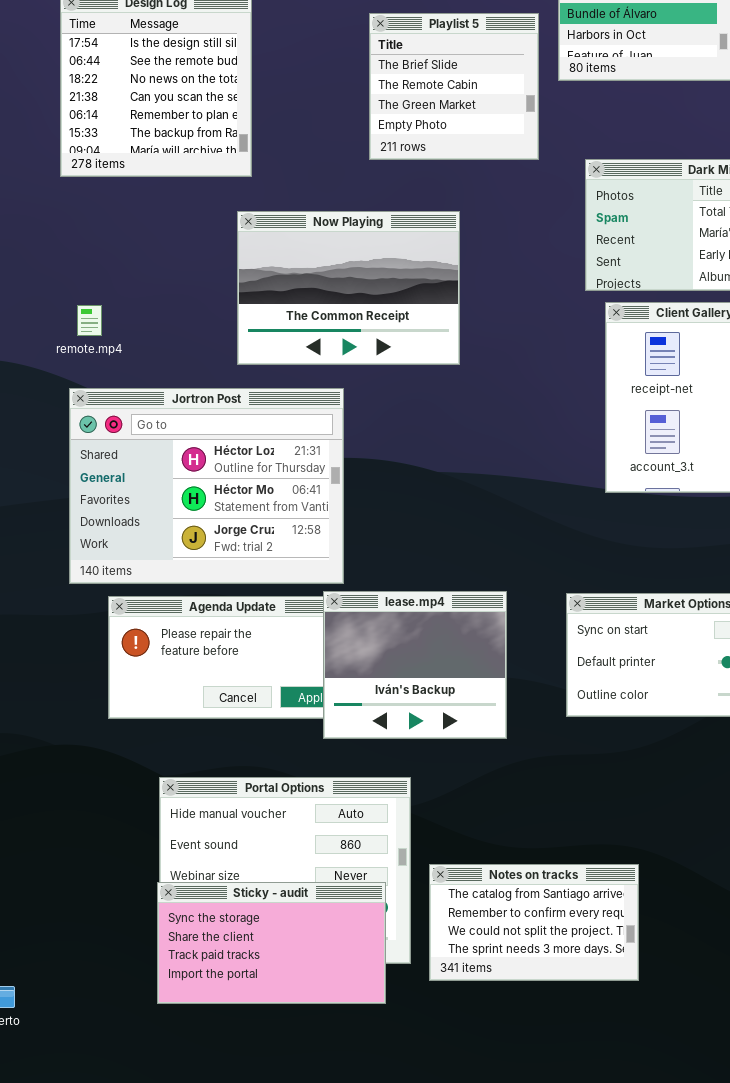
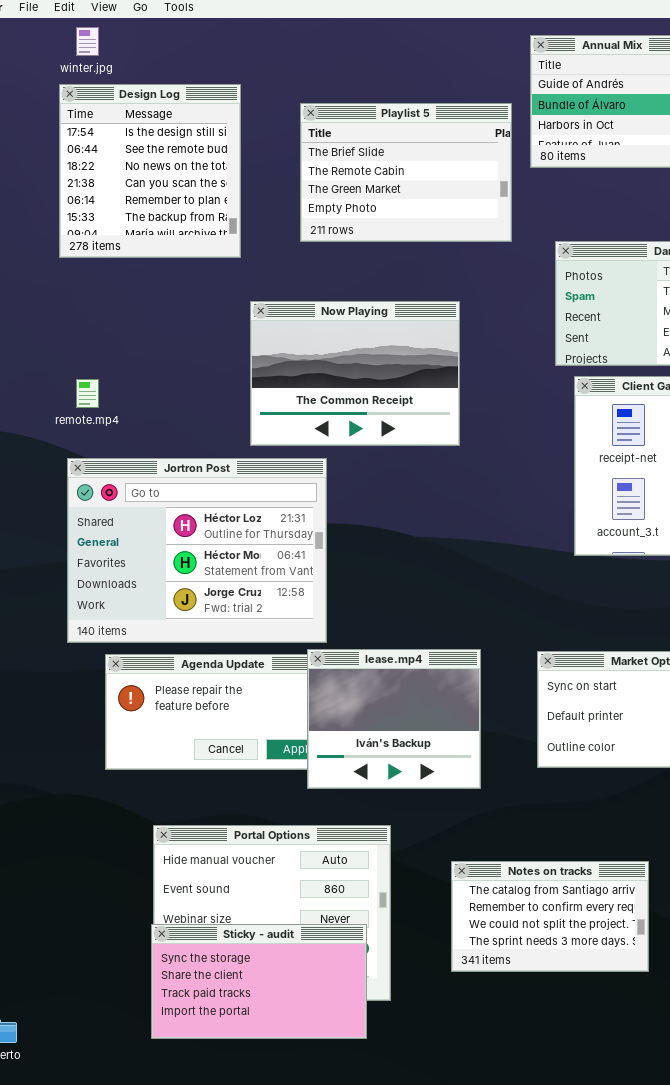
Playlist 5: [369,13,539,160] -> [300,103,512,242], resized
Now Playing: [237,211,460,365] -> [250,301,460,446], moved
Notes on tracks: [429,864,639,981] -> [451,861,649,972], moved

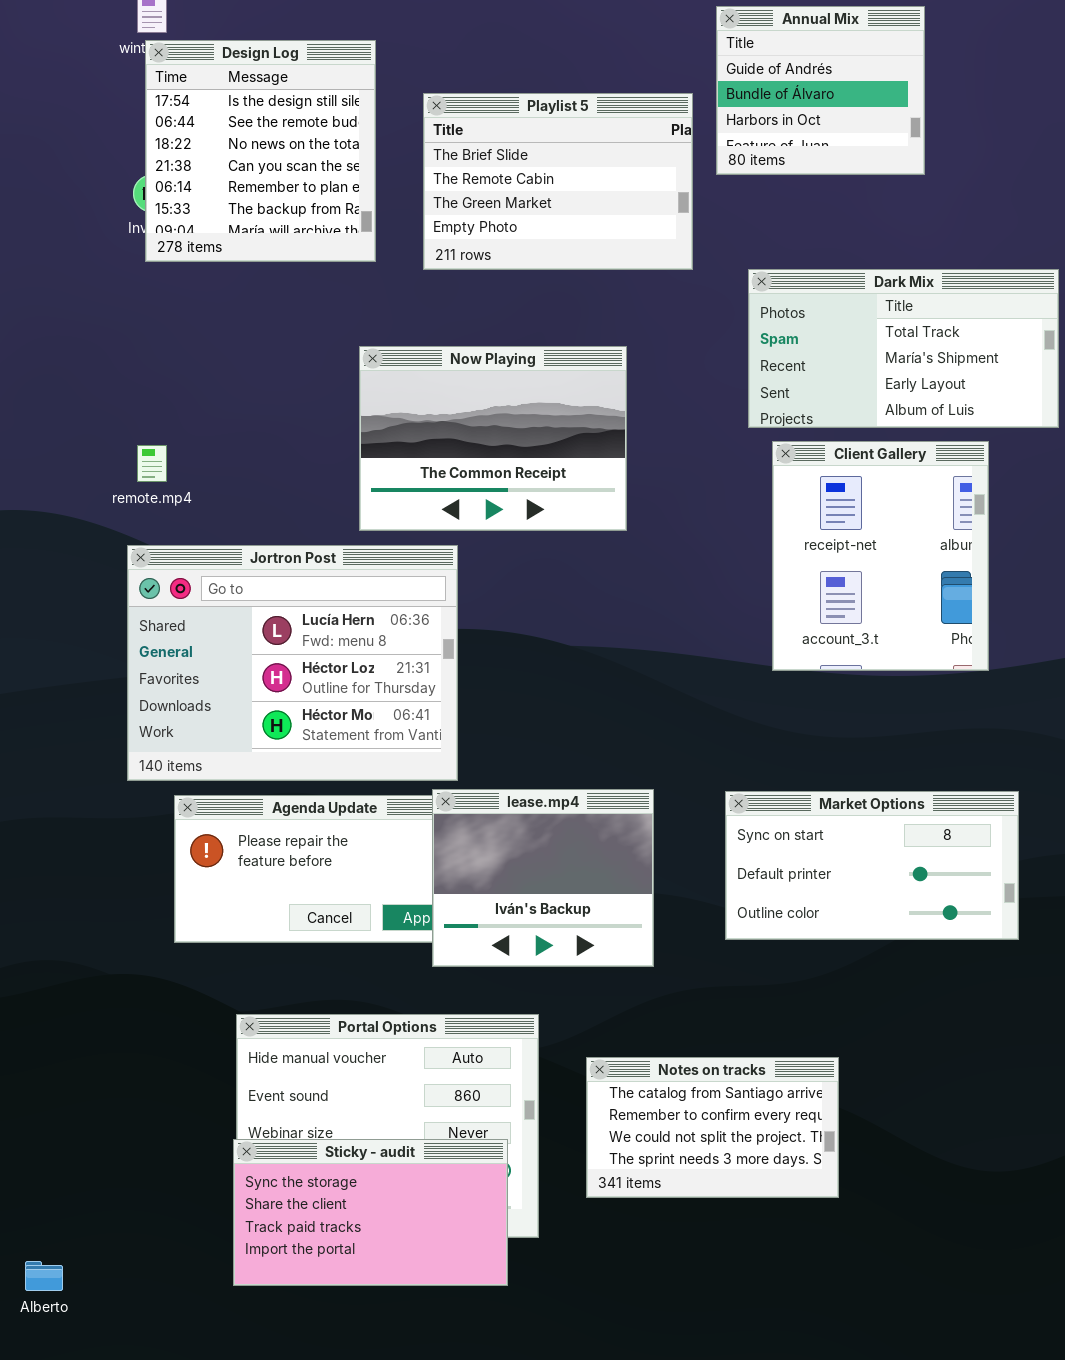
Design Log: [59,84,241,258] -> [145,40,376,262], moved
Jortron Post: [67,458,327,643] -> [127,545,458,781], scrolled up 1 row
Notes on tracks: [451,861,649,972] -> [586,1057,839,1198], moved

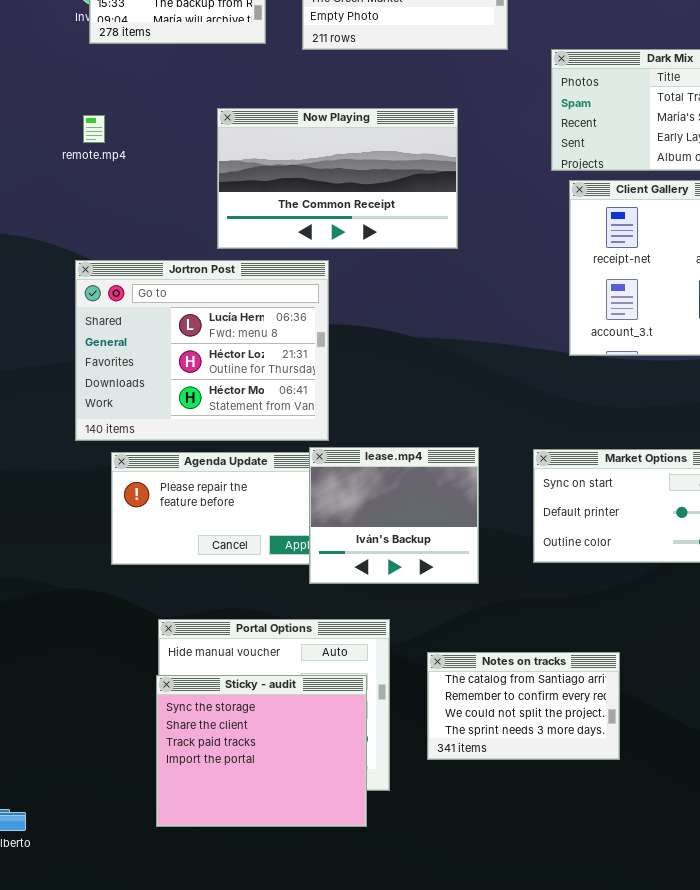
Now Playing: [359,346,627,531] -> [217,108,458,249], resized
remote.mp4: [137,445,167,482] -> [83,115,105,143], moved
Sticky - audit: [233,1139,508,1286] -> [156,675,367,827], resized

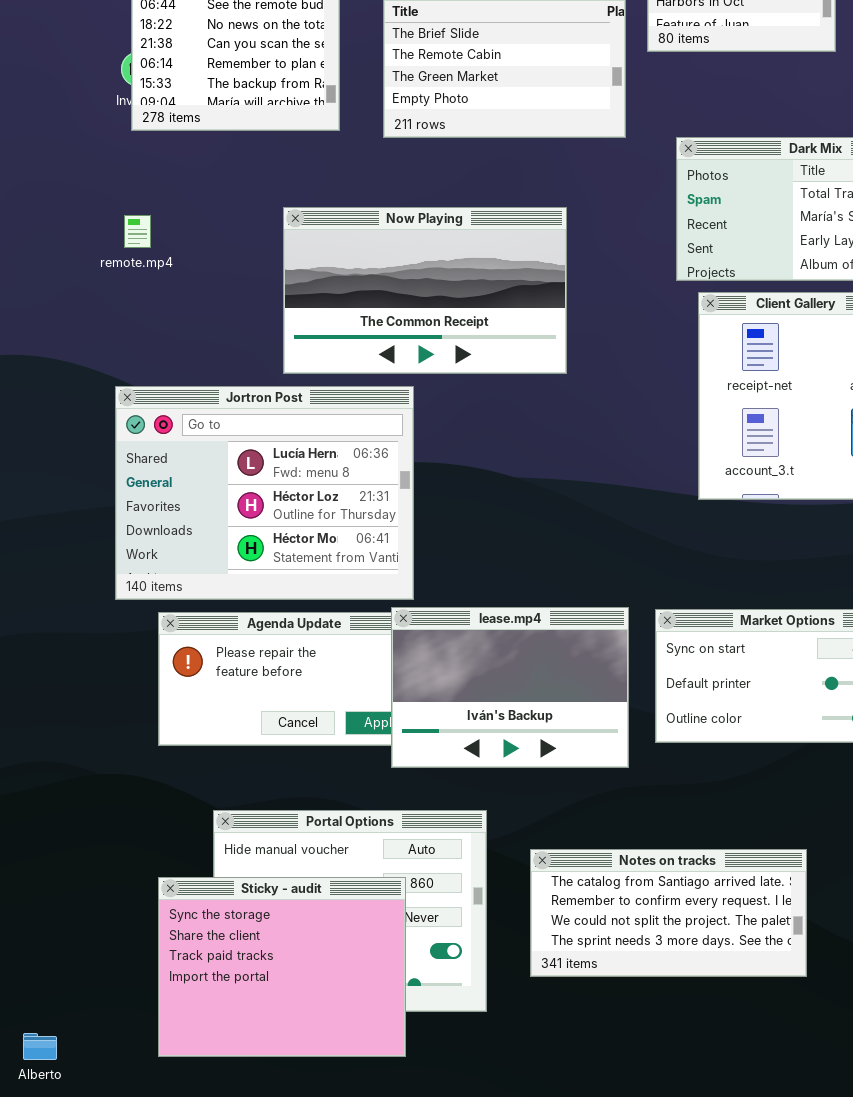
lease.mp4: [309,447,479,584] -> [391,607,629,768], resized
Notes on tracks: [427,652,620,760] -> [530,849,807,977], resized
Sticky - audit: [156,675,367,827] -> [158,877,406,1057], moved

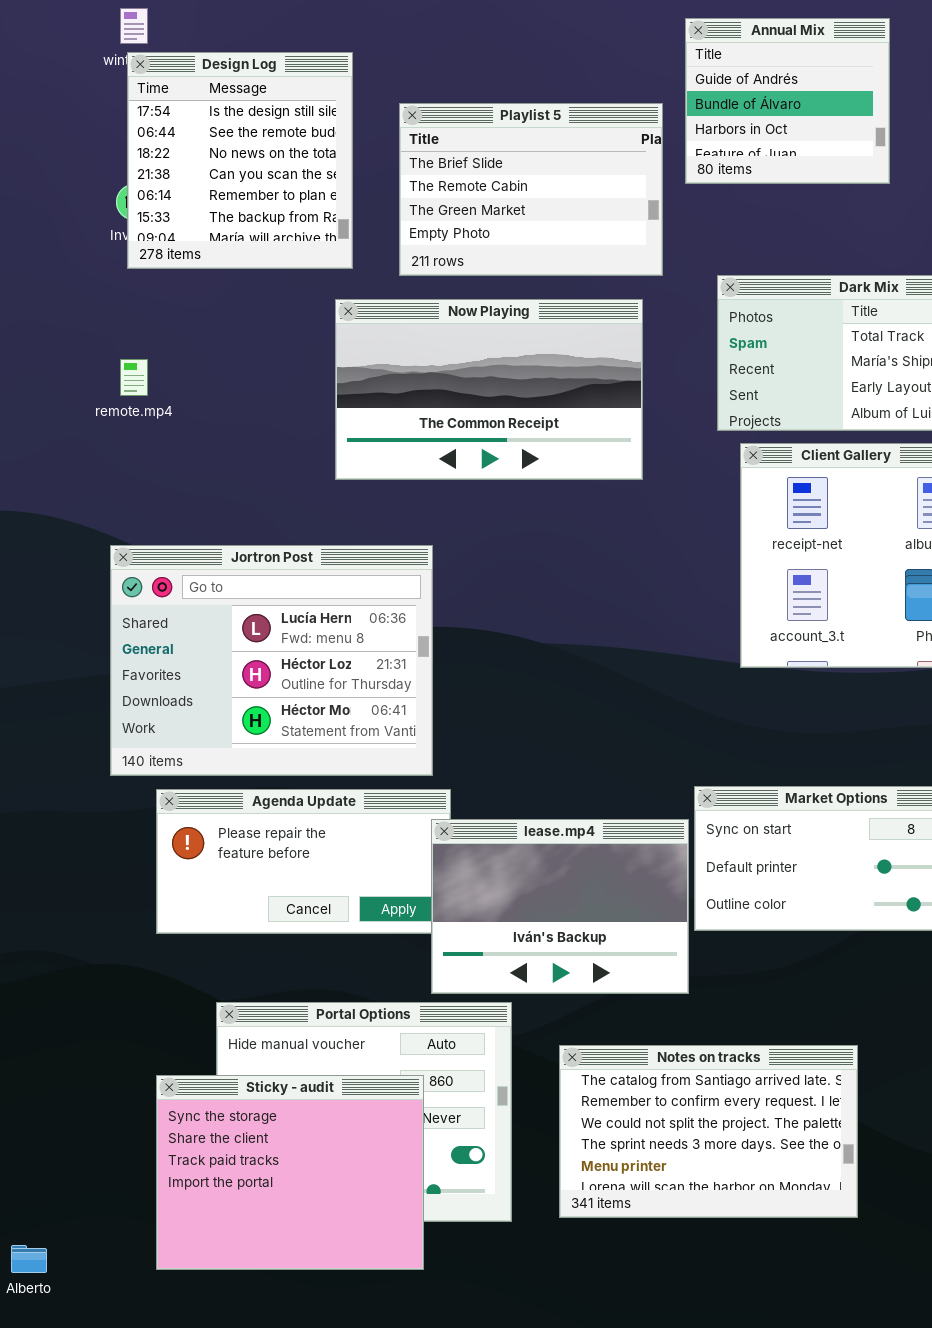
Now Playing: [283,207,567,374] -> [335,299,643,480], moved
lease.mp4: [391,607,629,768] -> [431,819,689,994], moved
Notes on tracks: [530,849,807,977] -> [559,1045,858,1218], resized

